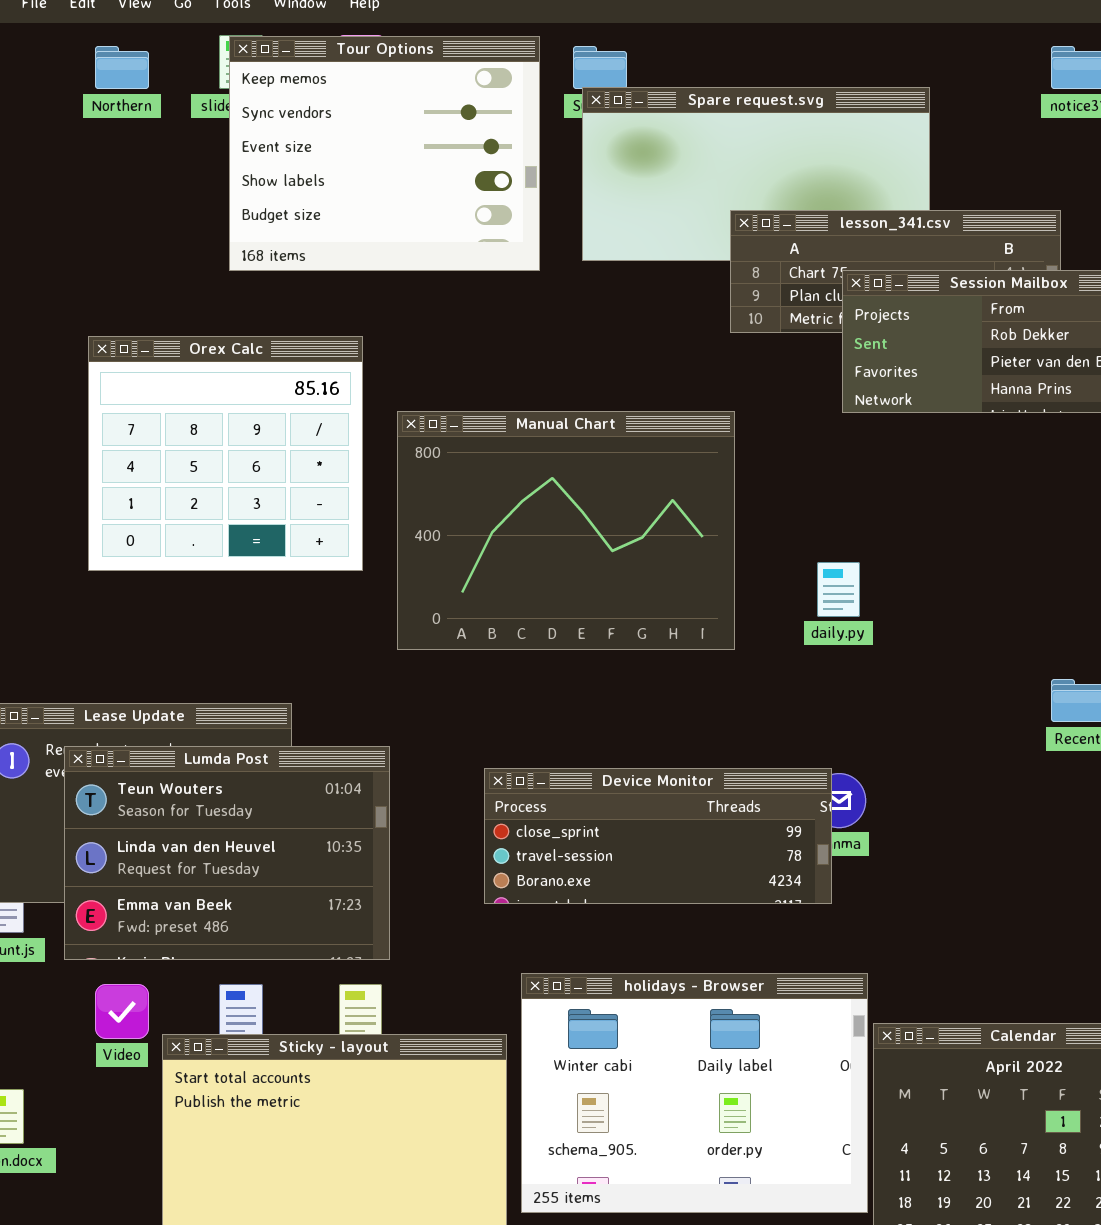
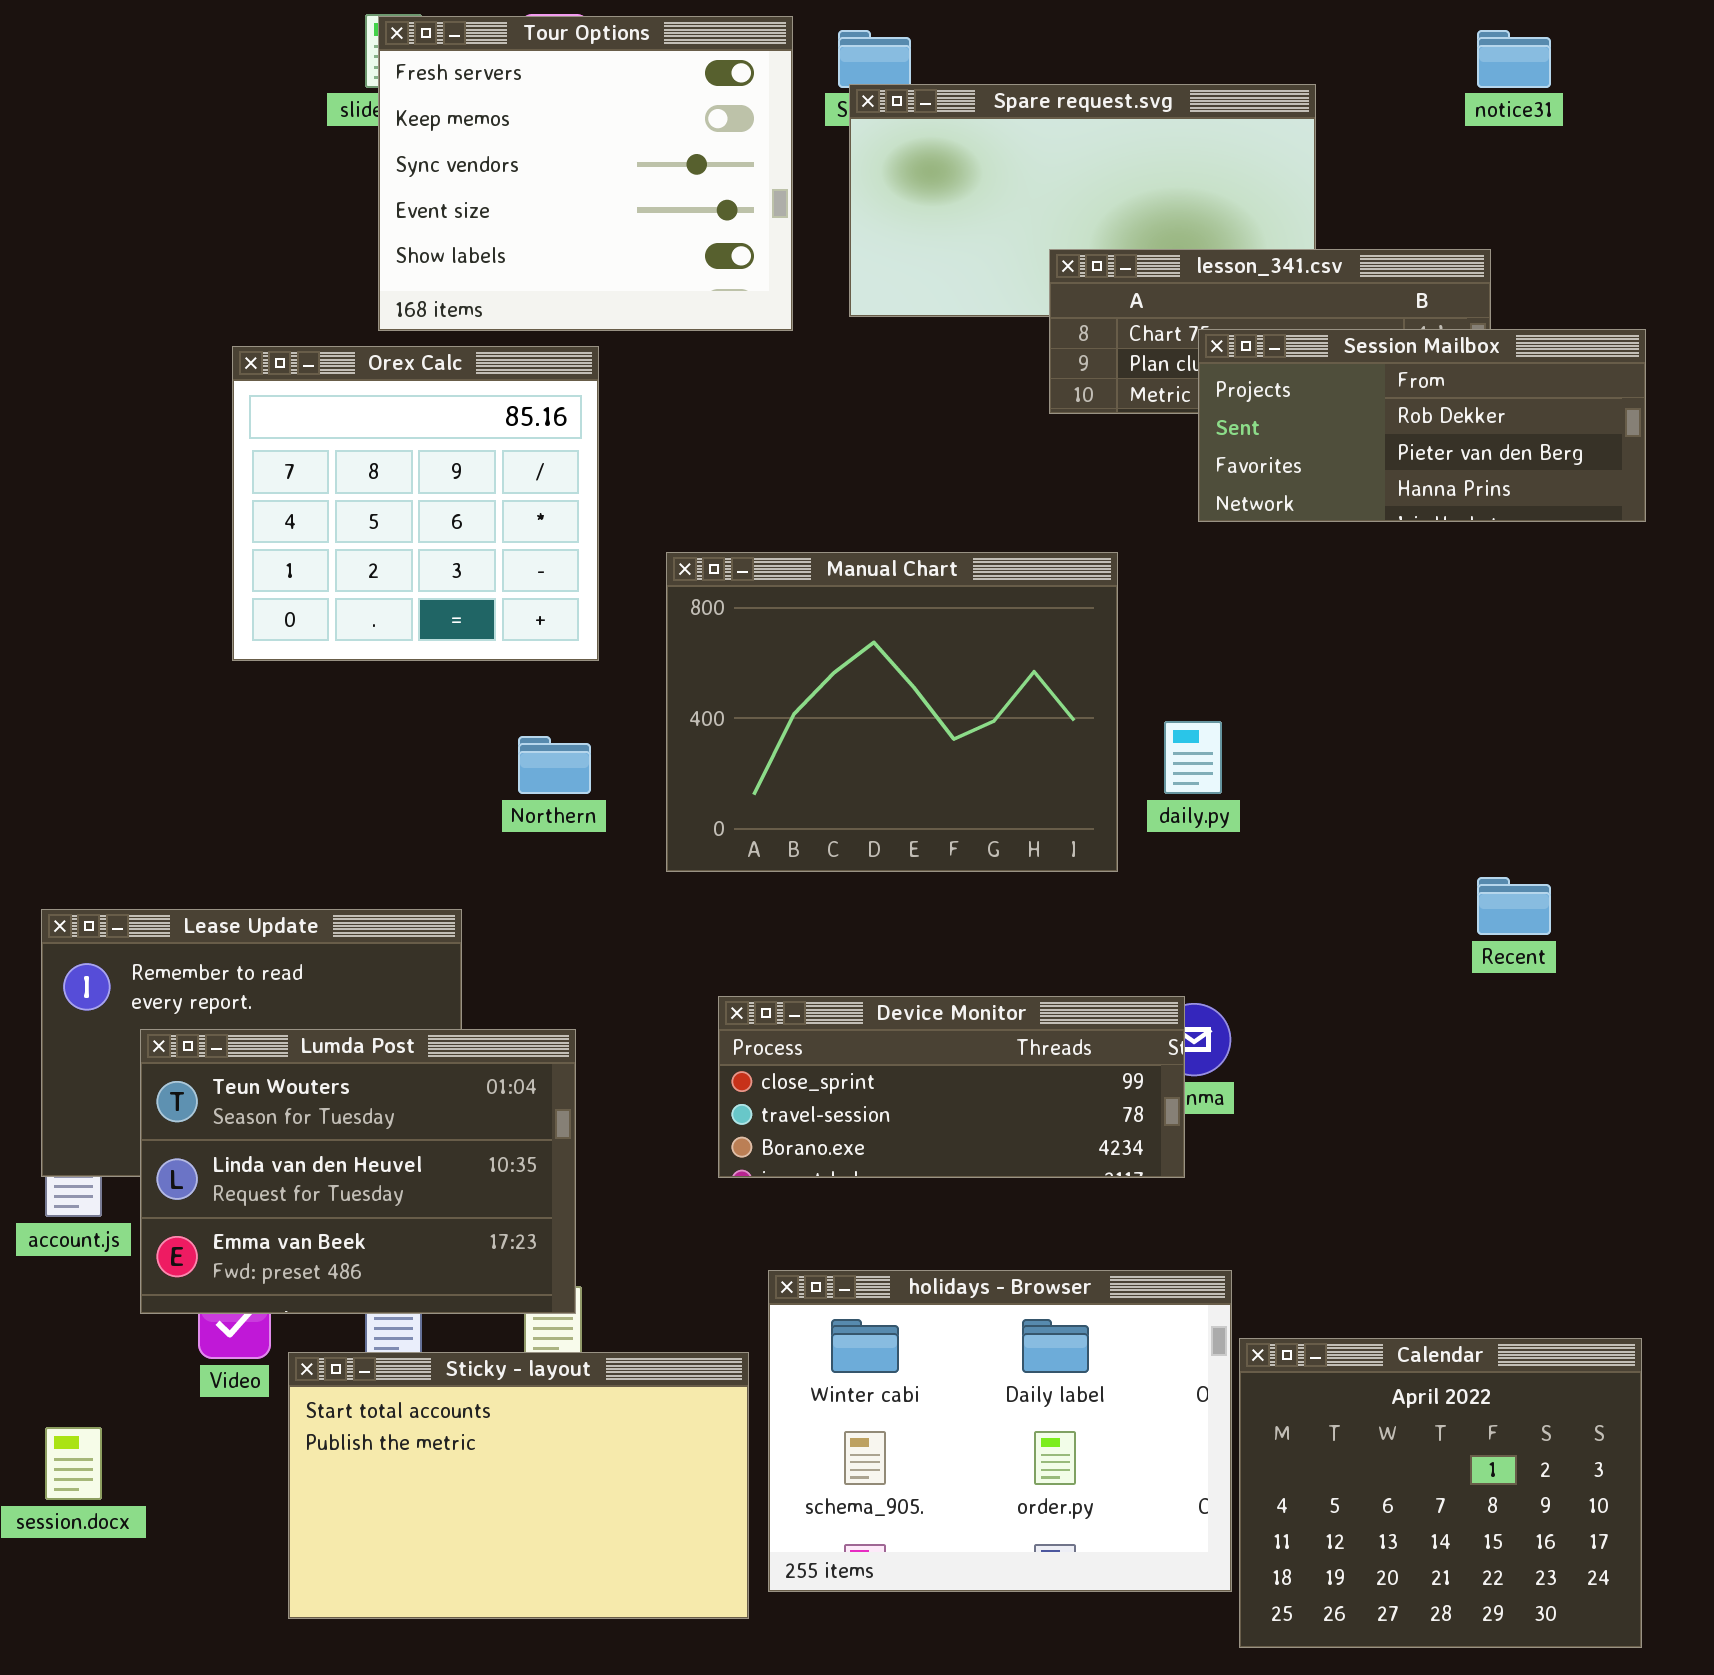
Tour Options: [229,36,540,271] -> [378,16,793,331], scrolled up 1 row
Northern: [95,46,149,89] -> [518,736,591,794], moved
Orex Calc: [88,336,363,571] -> [232,346,599,661], moved
Manual Chart: [397,411,735,650] -> [666,552,1118,872], moved
Lumda Post: [64,746,390,960] -> [140,1029,576,1314], moved

